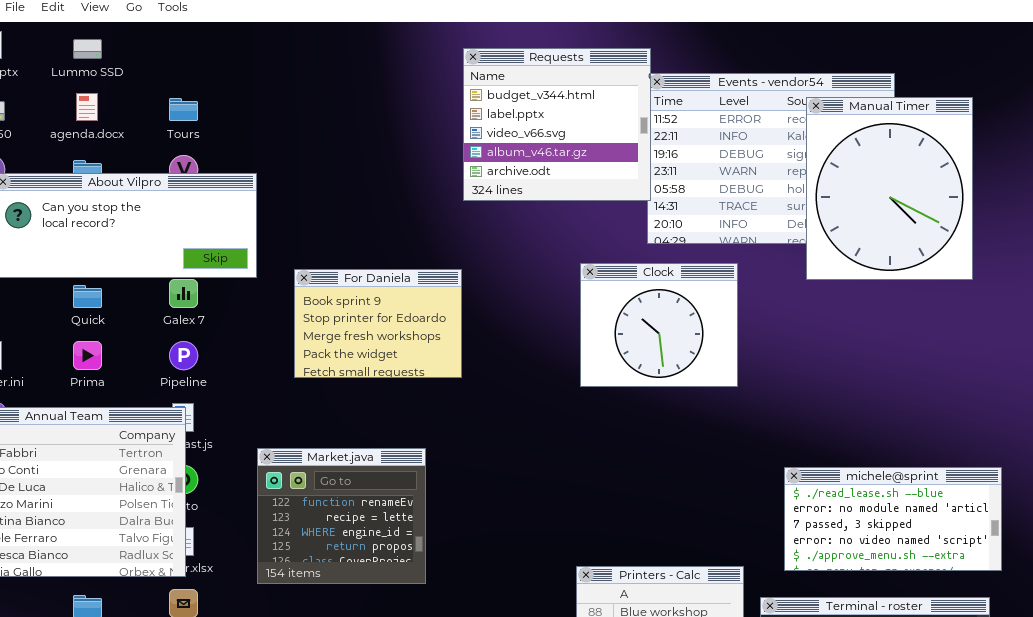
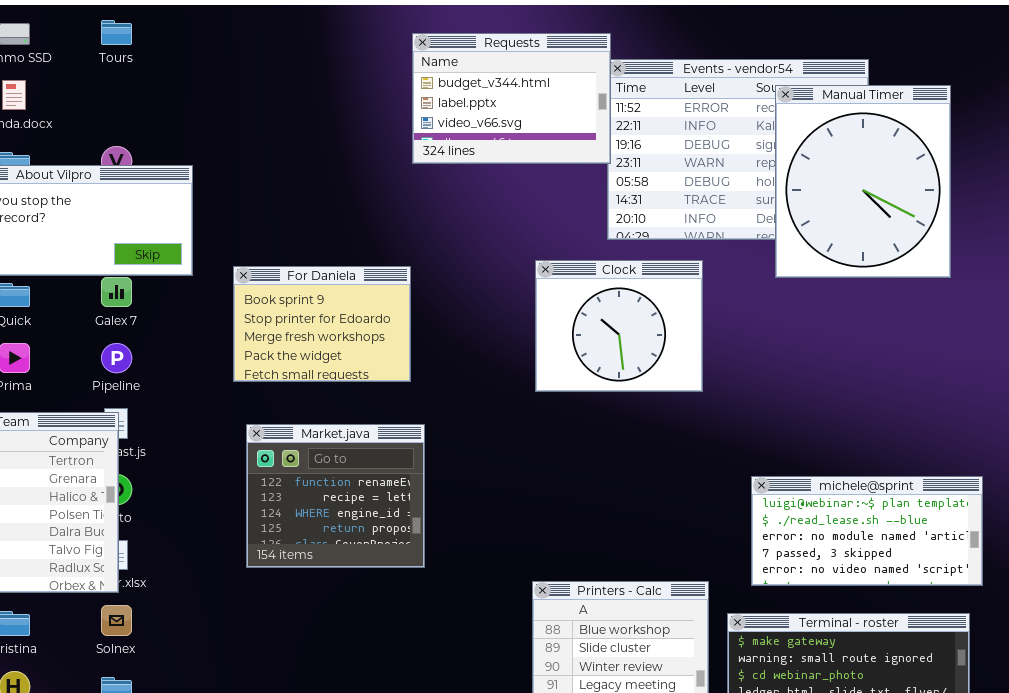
Requests: [463,48,651,201] -> [412,33,611,164], resized
Tours: [169,98,198,121] -> [101,20,132,45], moved
Market.java: [257,448,426,584] -> [246,424,425,568], moved
michele@sprint: [784,467,1002,571] -> [751,476,983,586], scrolled up 1 row

